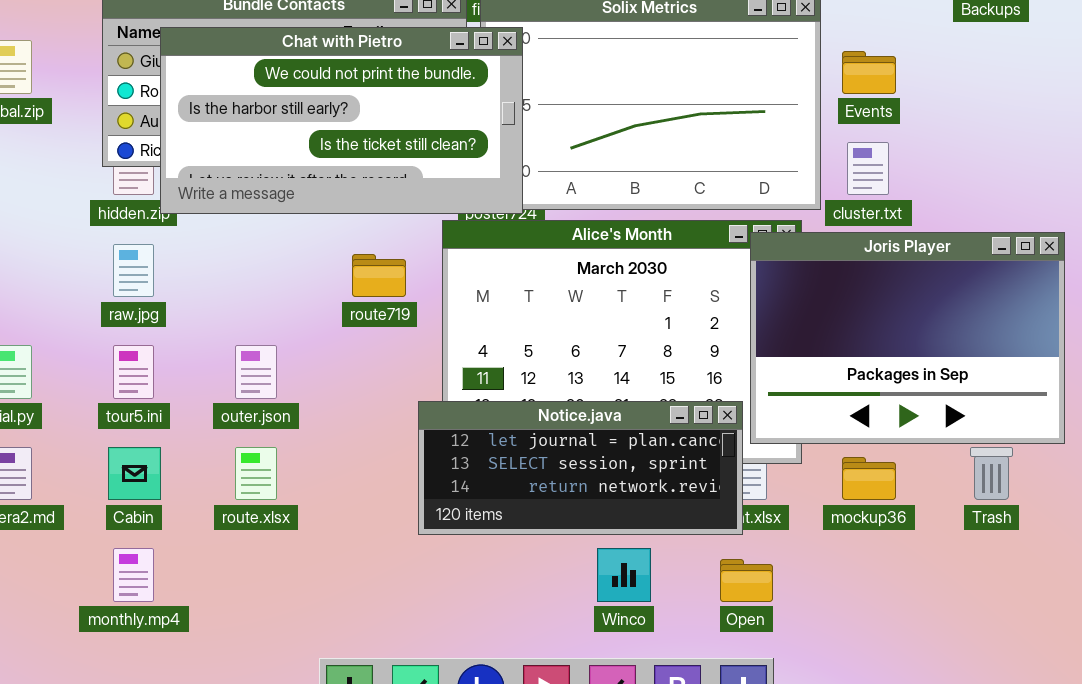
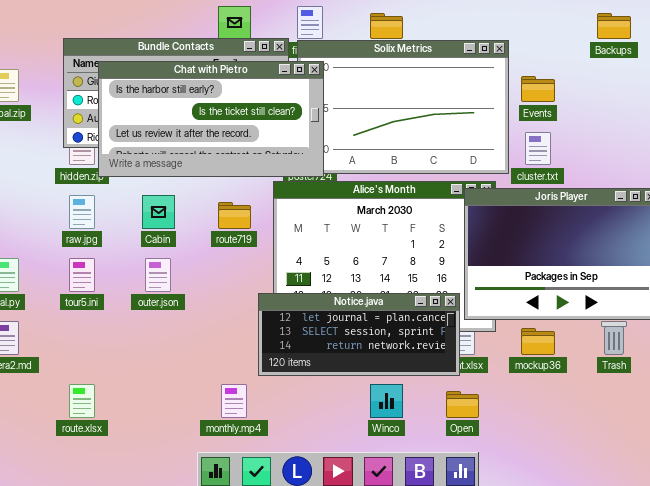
Chat with Pietro: [160,27,523,214] -> [98,61,324,177], scrolled down 1 row
Cabin: [108,447,161,500] -> [142,195,175,229], moved
route.xlsx: [235,447,277,500] -> [69,384,95,418], moved
monthly.mp4: [113,548,154,602] -> [221,384,247,418], moved

